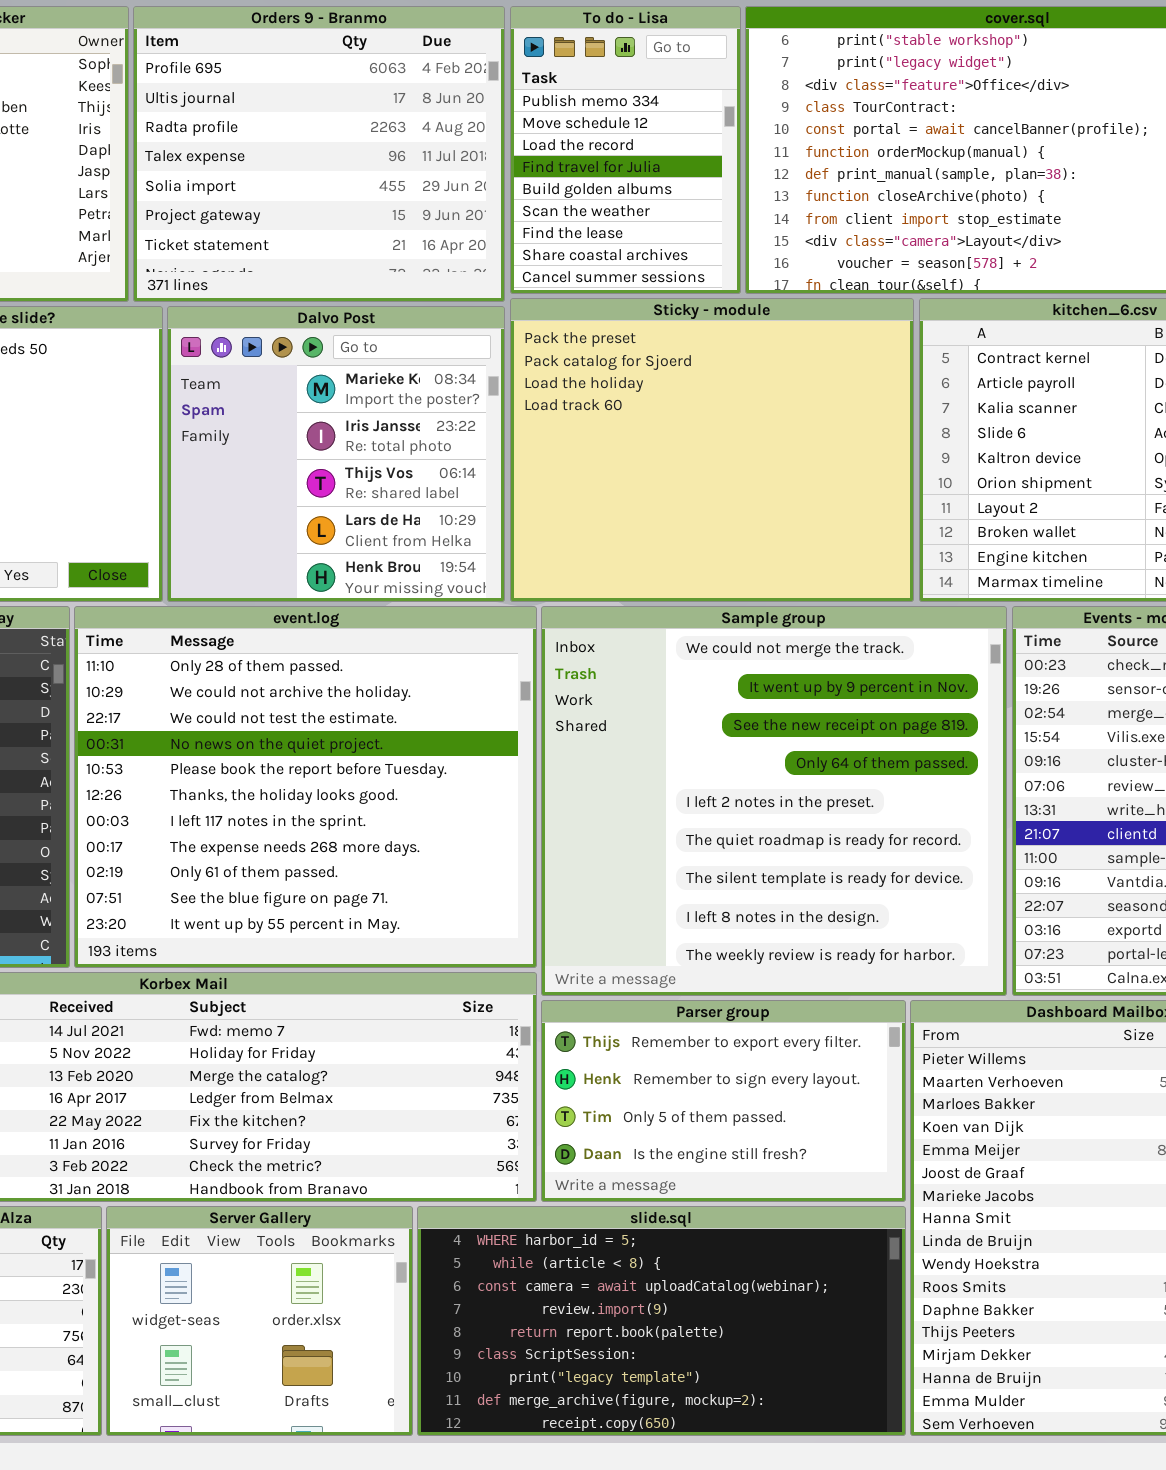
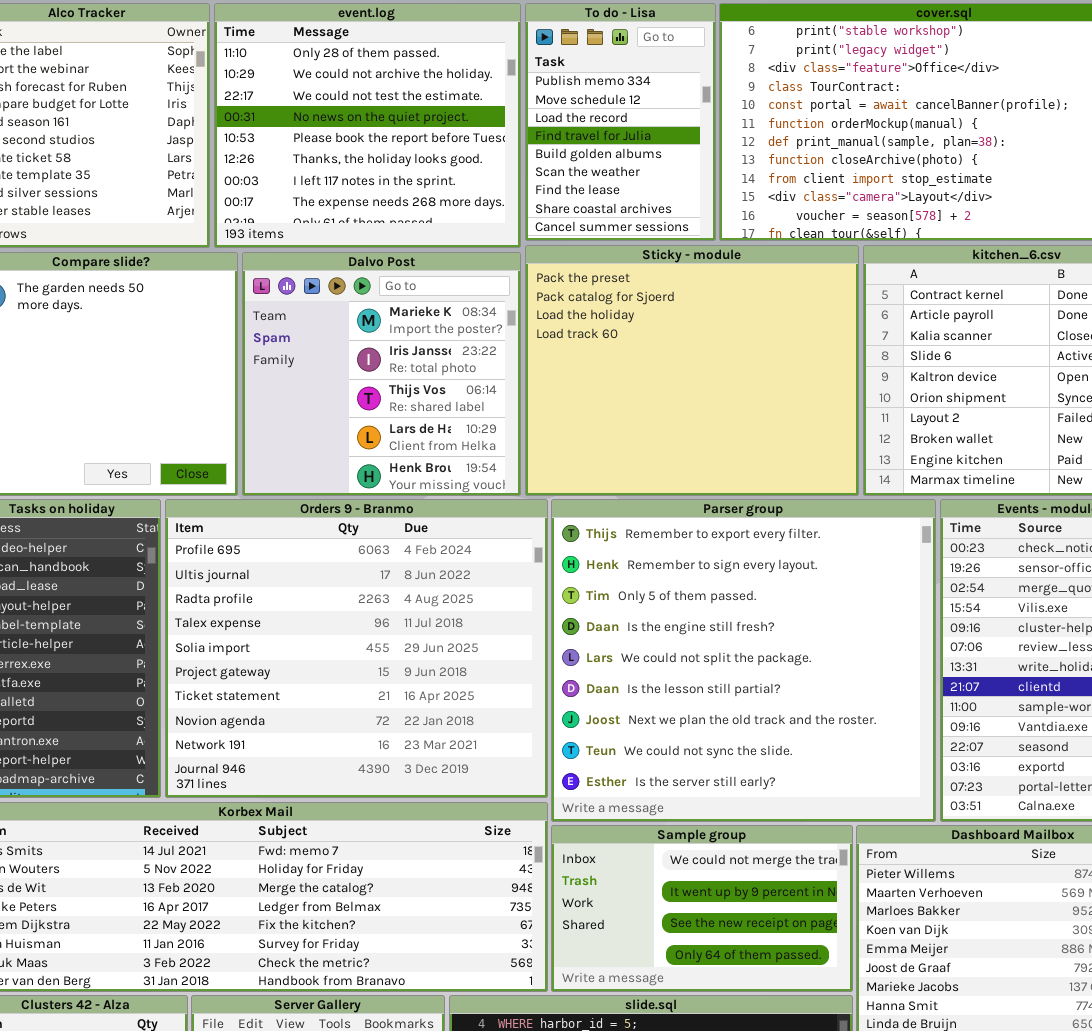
Orders 9 - Branmo: [133,6,505,302] -> [165,499,548,798], moved, resized
event.log: [74,606,537,968] -> [214,3,521,248], moved, resized
Sample group: [541,606,1007,996] -> [551,825,853,992], moved, resized
Parser group: [541,1000,906,1202] -> [551,499,936,822], moved, resized

